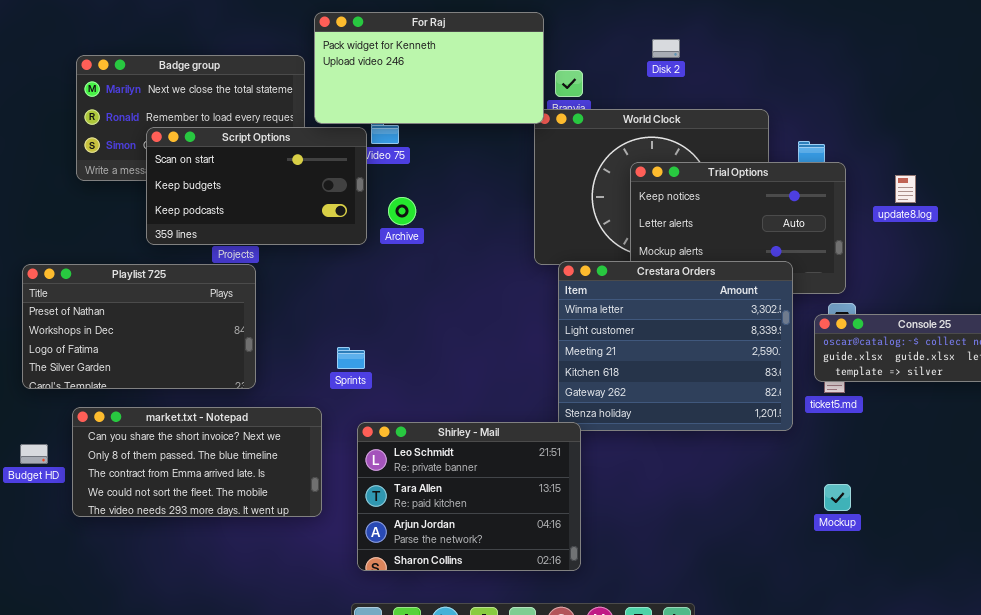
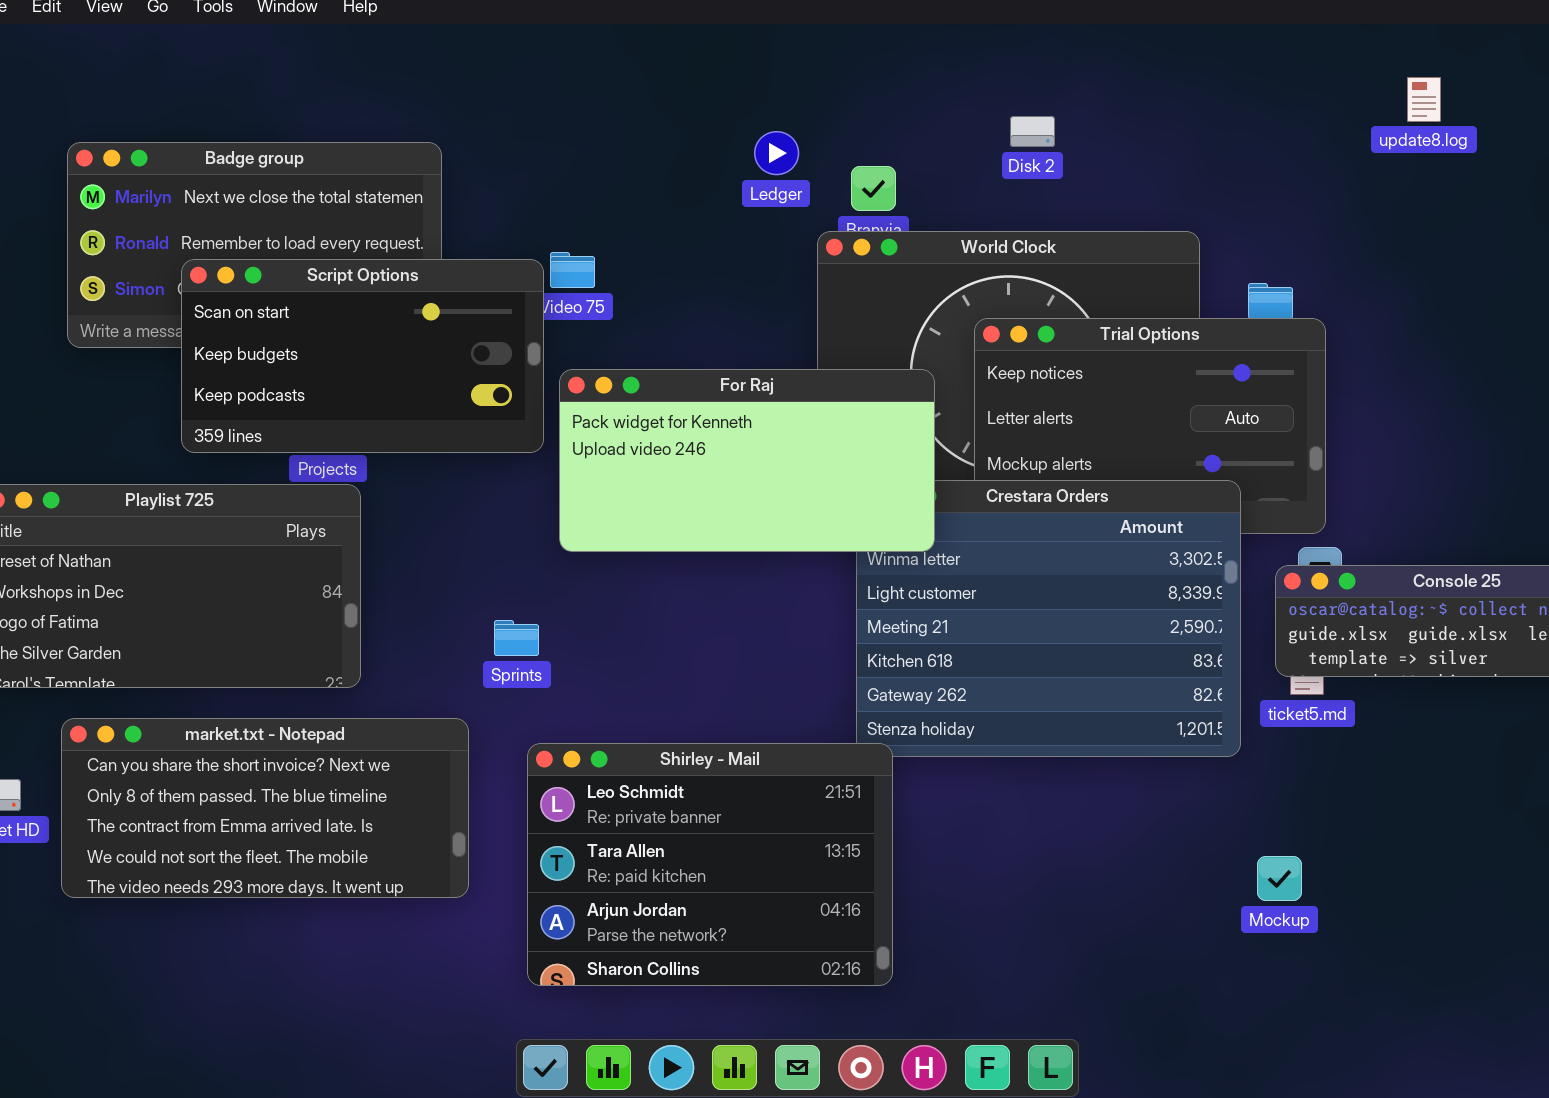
For Raj: [314,12,544,124] -> [559,369,935,552], moved
update8.log: [895,175,916,203] -> [1407,77,1441,122], moved
Mockup: [824,484,851,511] -> [1257,856,1302,901], moved

